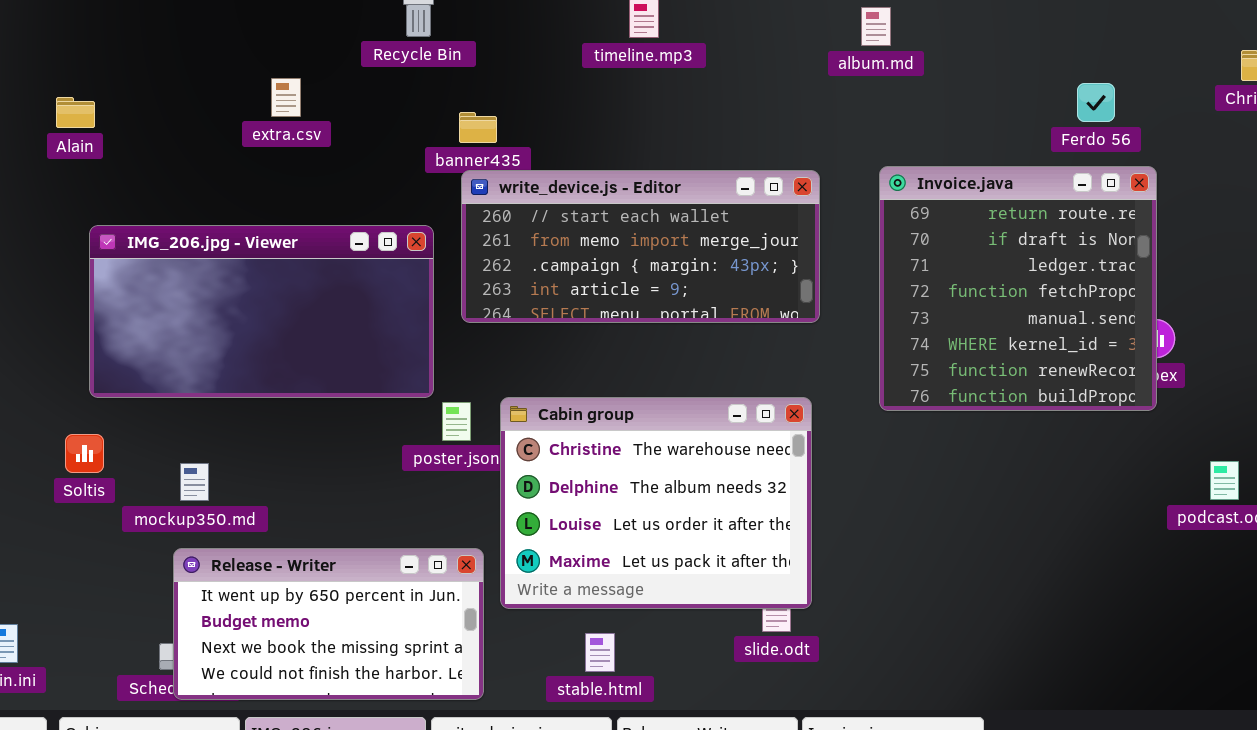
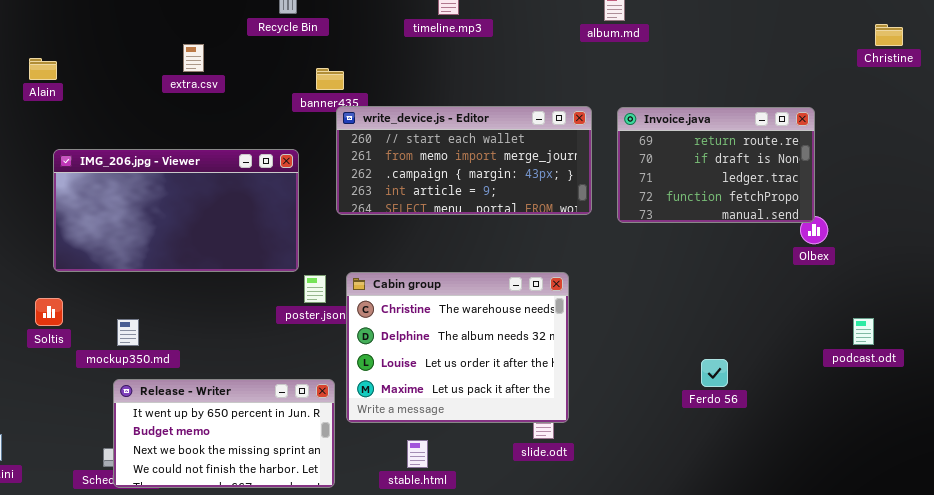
Ferdo 56: [1077,83,1115,122] -> [701,359,728,387], moved
Invoice.java: [879,166,1157,411] -> [617,107,815,223], resized
write_device.js - Editor: [461,170,820,323] -> [336,106,592,215], moved

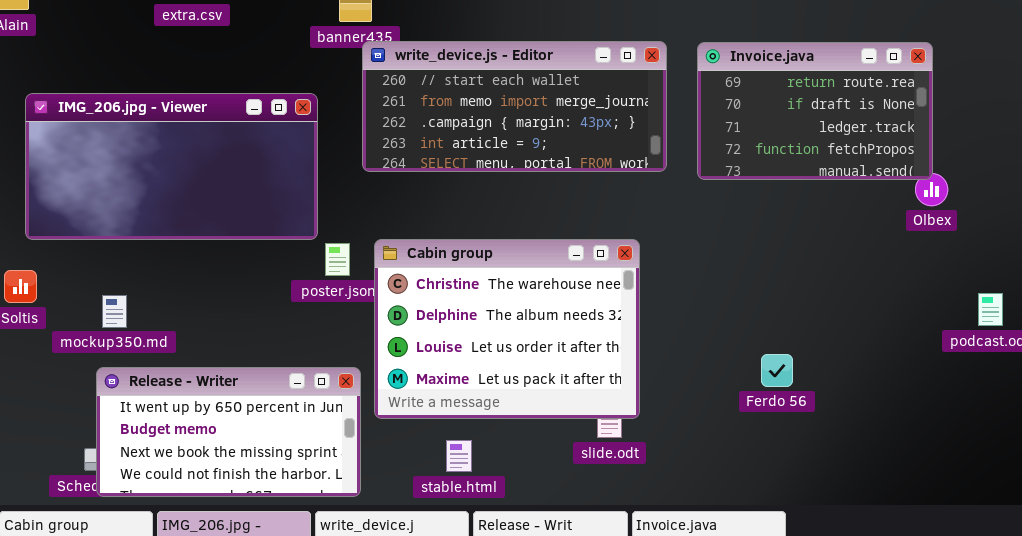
Ferdo 56: [701,359,728,387] -> [761,354,793,387], moved

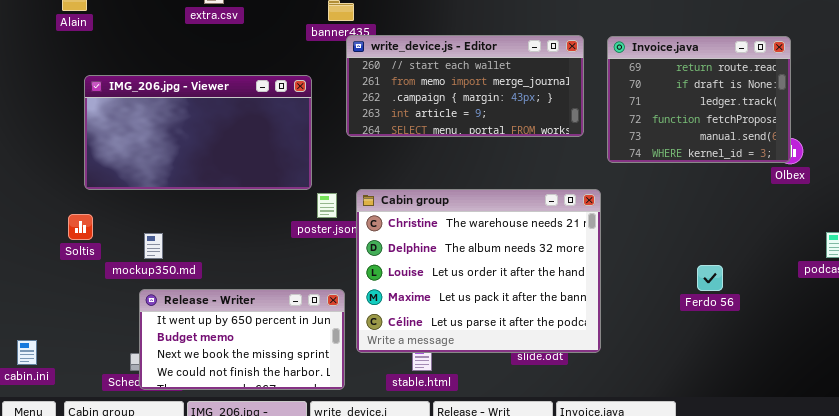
Invoice.java: [697,42,933,180] -> [607,36,791,163], resized
Cabin group: [374,239,640,419] -> [356,189,601,353], resized
Ferdo 56: [761,354,793,387] -> [697,265,723,291], moved

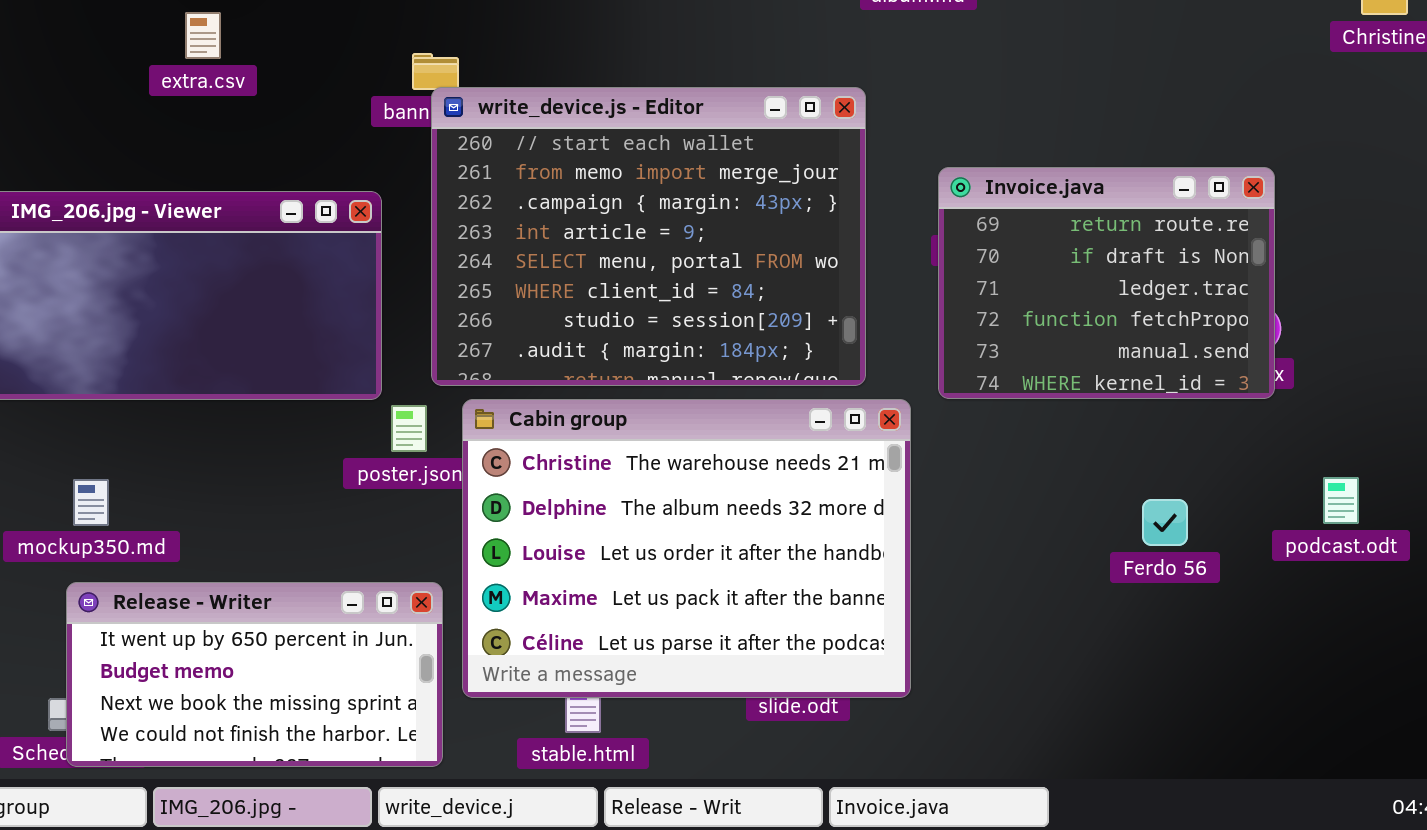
write_device.js - Editor: [346,35,584,137] -> [431,87,866,386], moved, resized
Invoice.java: [607,36,791,163] -> [938,167,1275,399], moved
Ferdo 56: [697,265,723,291] -> [1142,499,1188,546], moved

